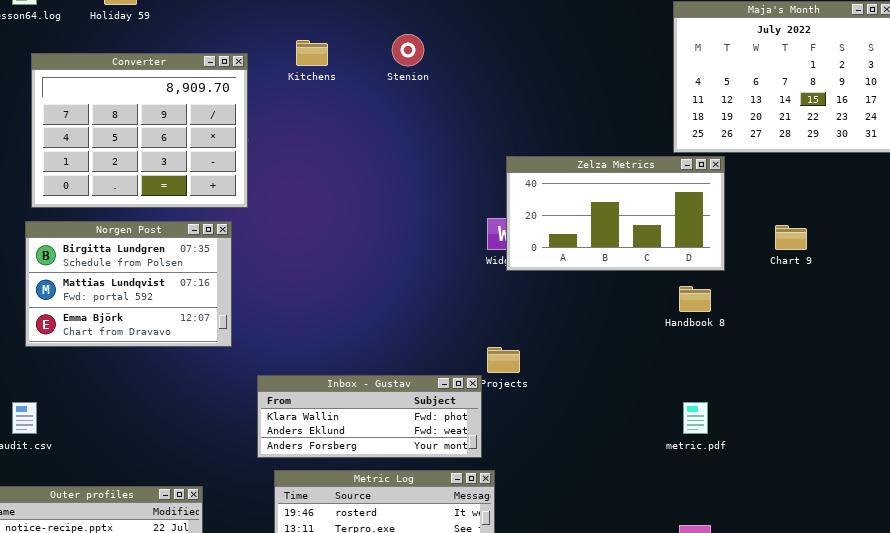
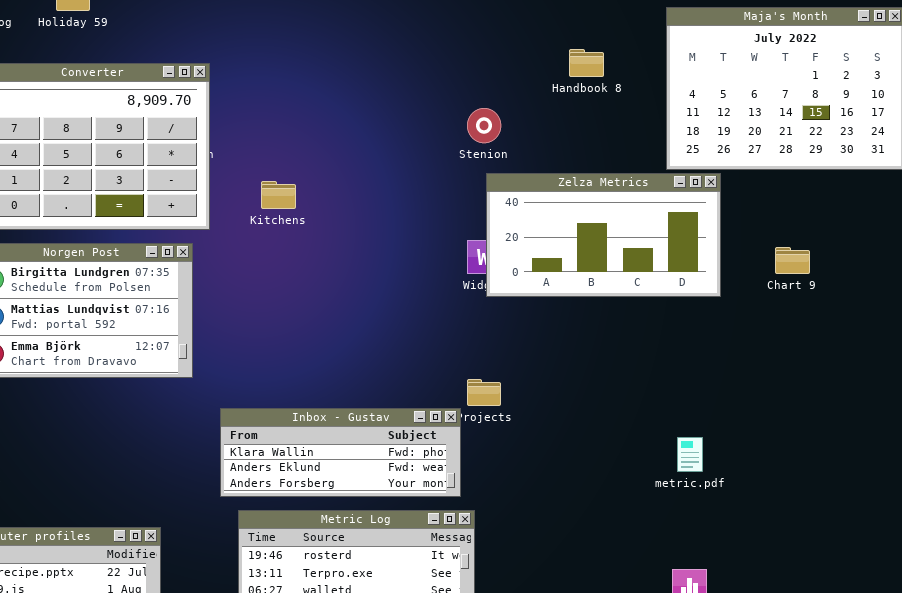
Stenion: [392,34,424,66] -> [467,108,501,143], moved
Kitchens: [296,40,328,66] -> [261,181,296,209], moved
Handbook 8: [679,286,711,312] -> [569,49,604,77], moved

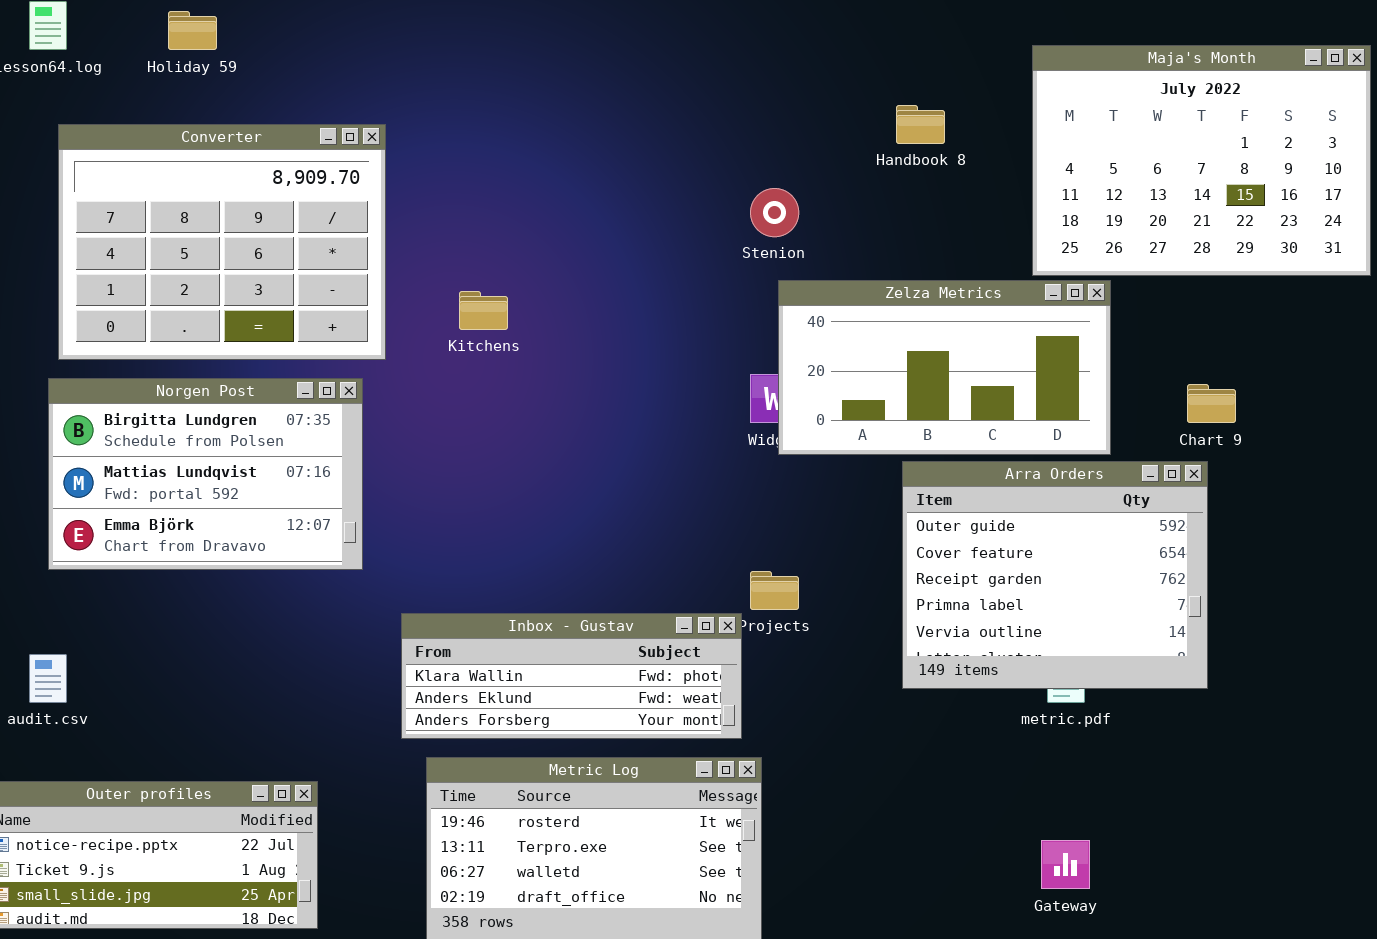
Arra Orders: none -> [902,461,1208,689], opened

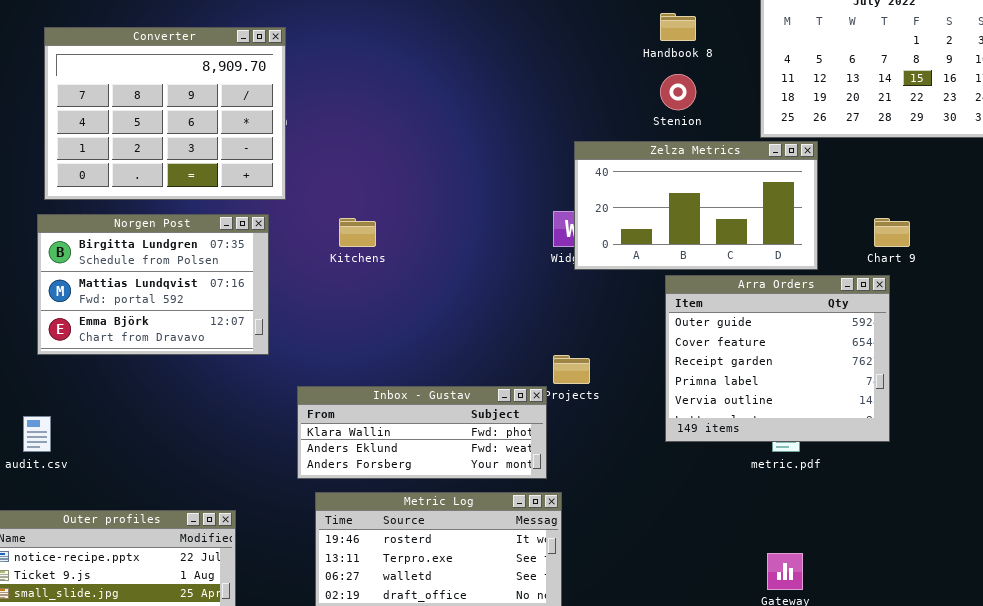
Stenion: [750,188,799,237] -> [660,74,696,110], moved
Kitchens: [459,291,508,330] -> [339,218,376,247], moved

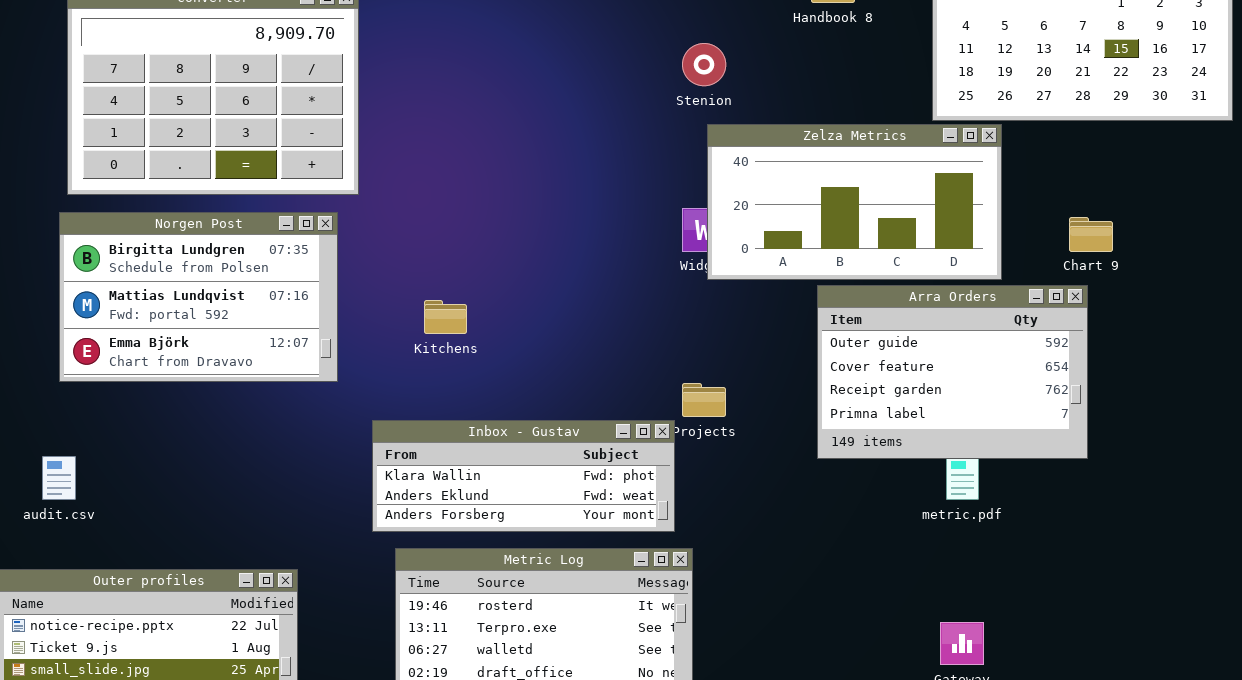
Stenion: [660,74,696,110] -> [682,43,726,86], moved
Kitchens: [339,218,376,247] -> [424,300,467,334], moved
Arra Orders: [665,275,890,442] -> [817,285,1088,459], resized

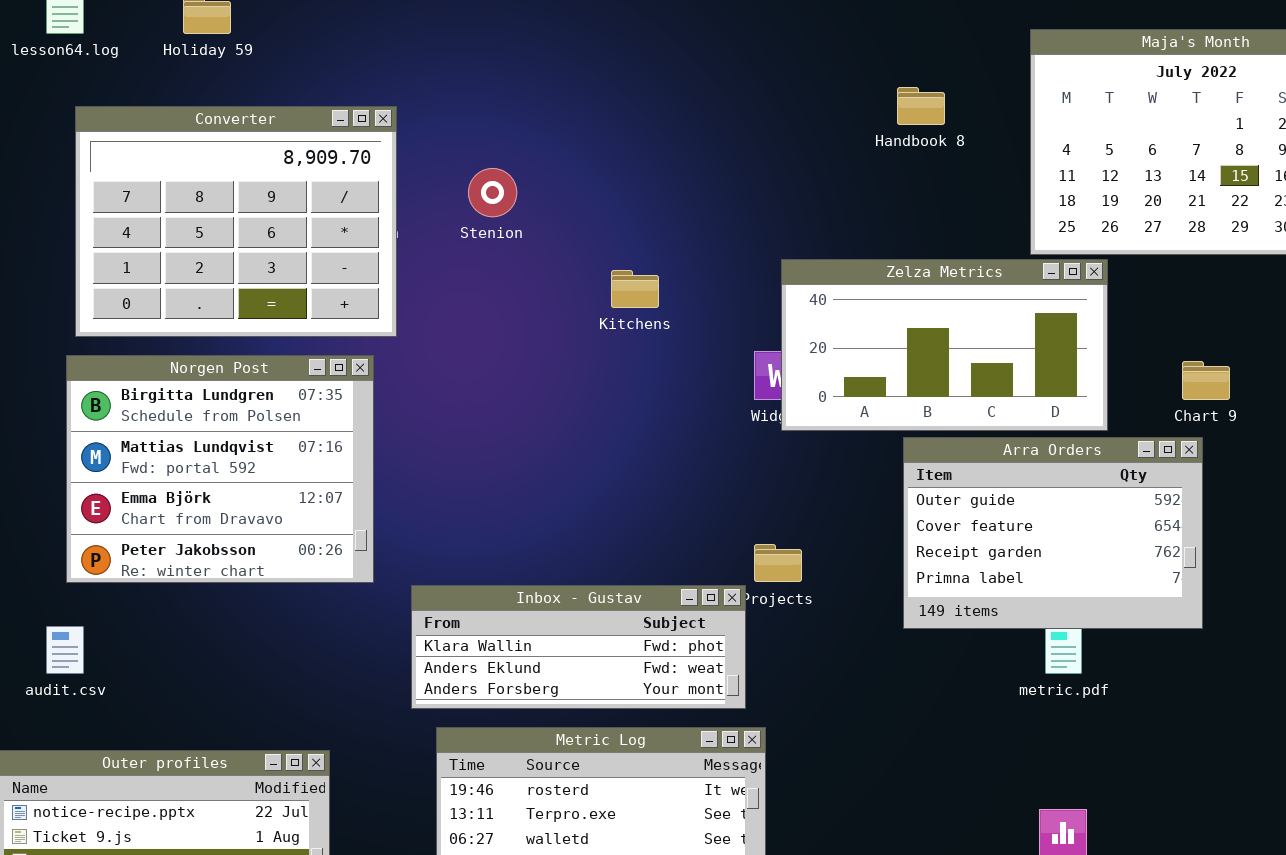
Stenion: [682,43,726,86] -> [468,168,517,217], moved
Norgen Post: [59,212,338,382] -> [66,355,374,583], resized
Kitchens: [424,300,467,334] -> [611,270,659,308], moved

